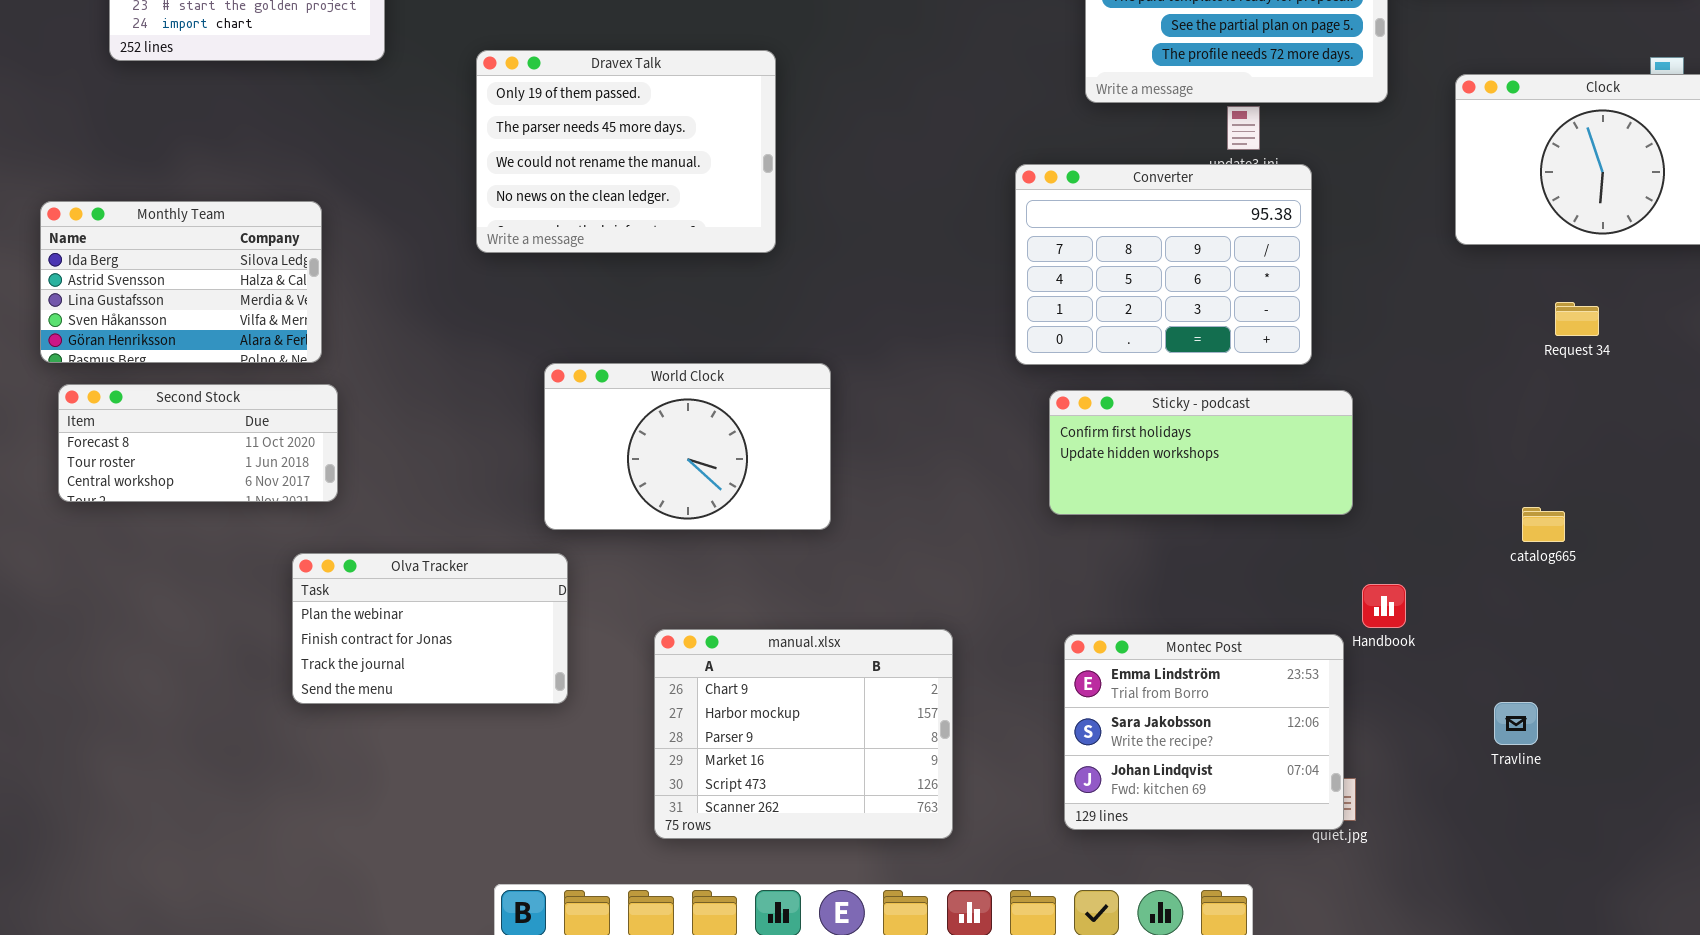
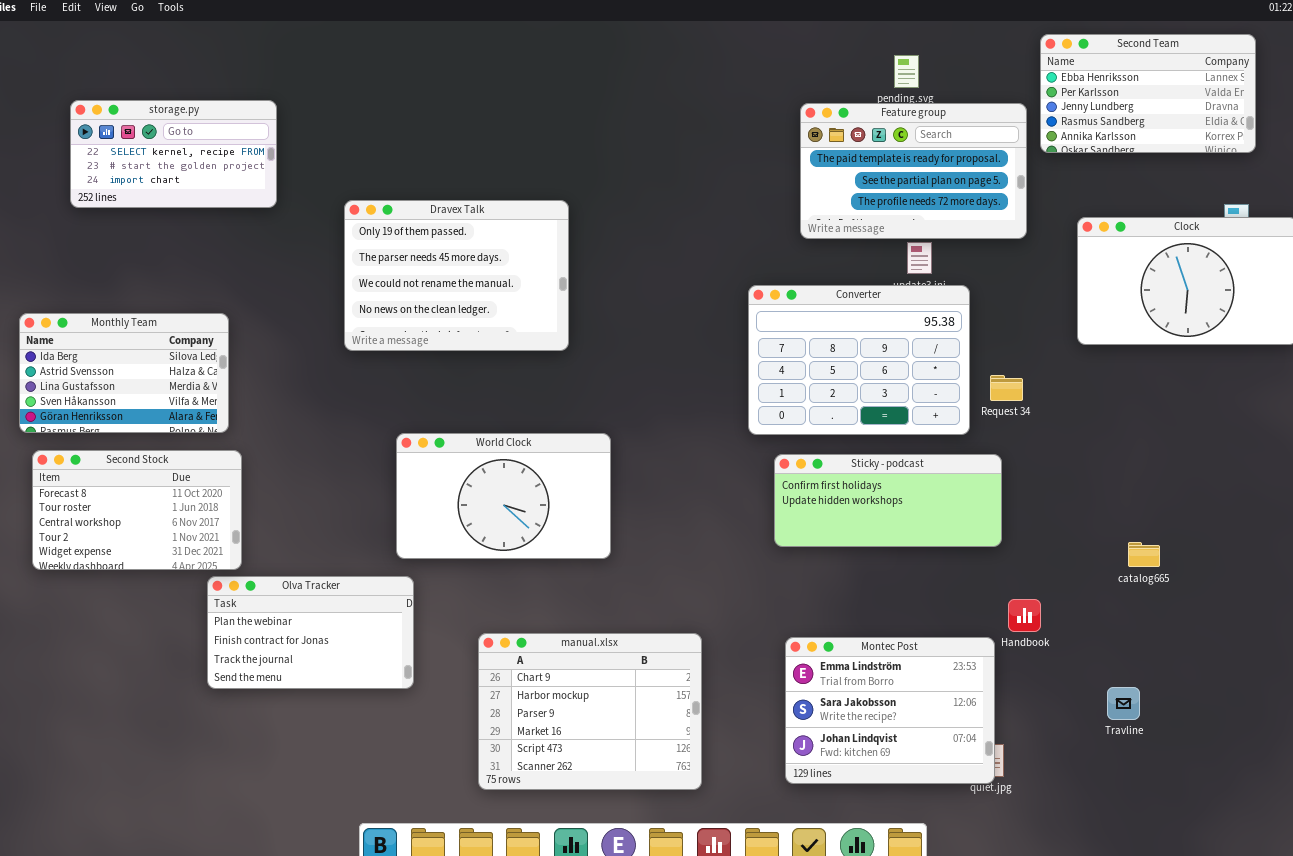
Request 34: [1555,302,1599,336] -> [990,375,1023,401], moved
Second Stock: [58,384,338,502] -> [32,450,242,570], resized

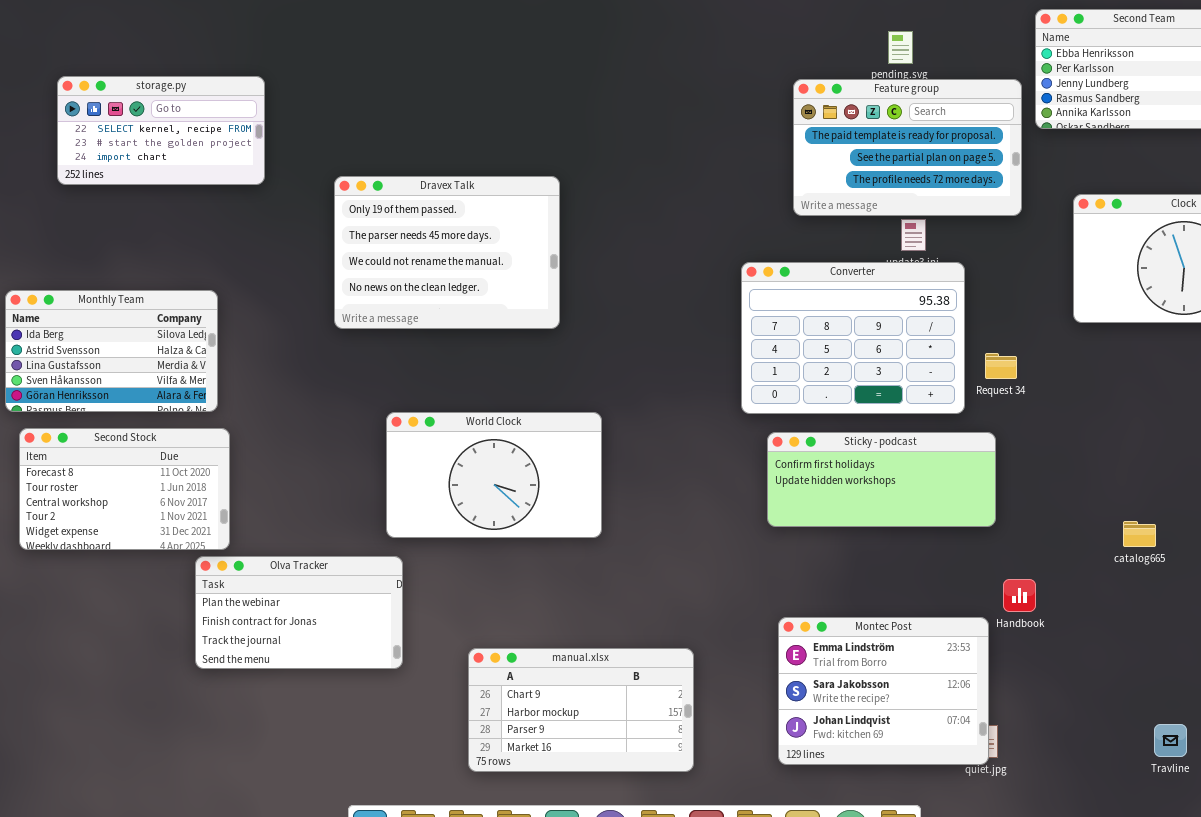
manual.xlsx: [478,633,702,790] -> [468,648,694,772], resized
Travline: [1107,687,1140,720] -> [1154,724,1187,757], moved

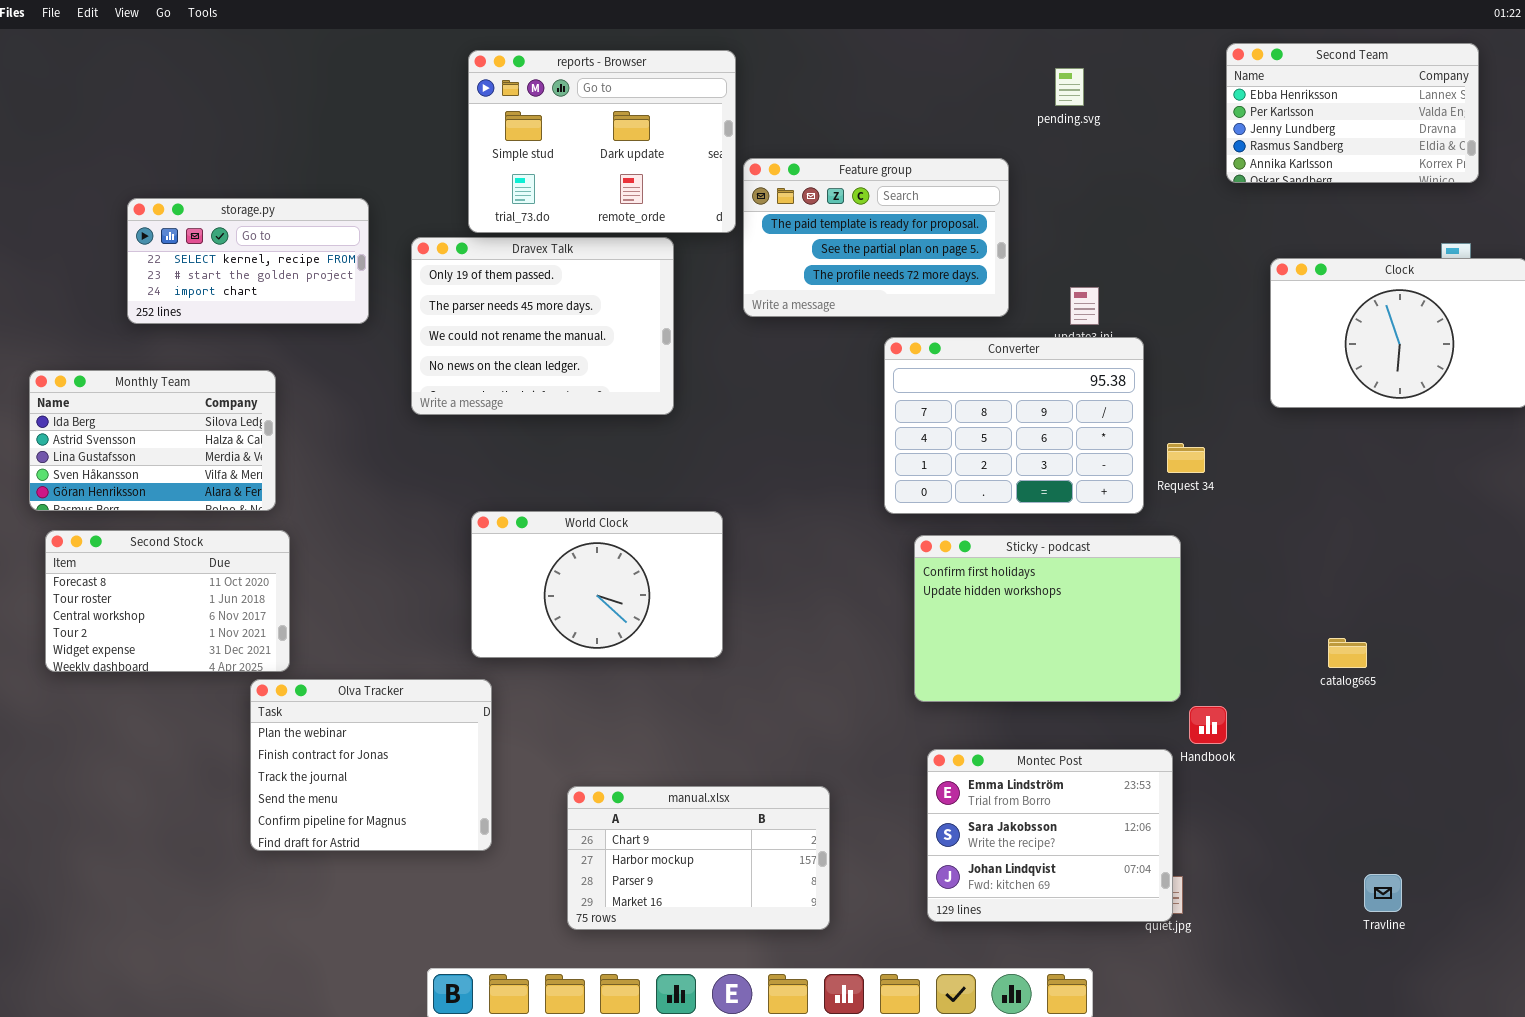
reports - Browser: none -> [468,50,736,233], opened
storage.py: [57,76,265,185] -> [127,198,369,324], moved
Feature group: [793,79,1022,216] -> [743,158,1009,317], moved
Sticky - podcast: [767,432,996,527] -> [914,535,1181,702], resized
Olva Tracker: [195,556,403,669] -> [250,679,492,851], resized

